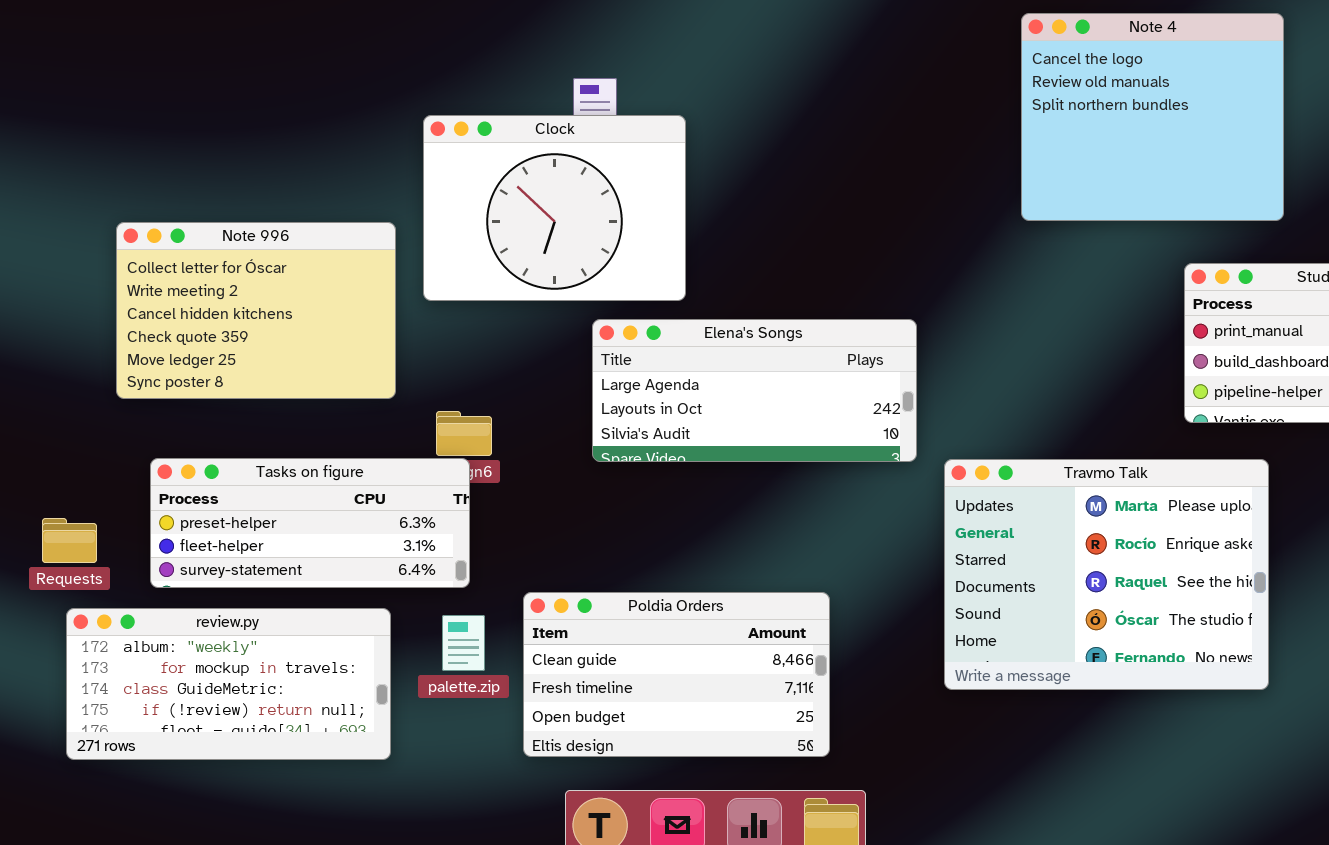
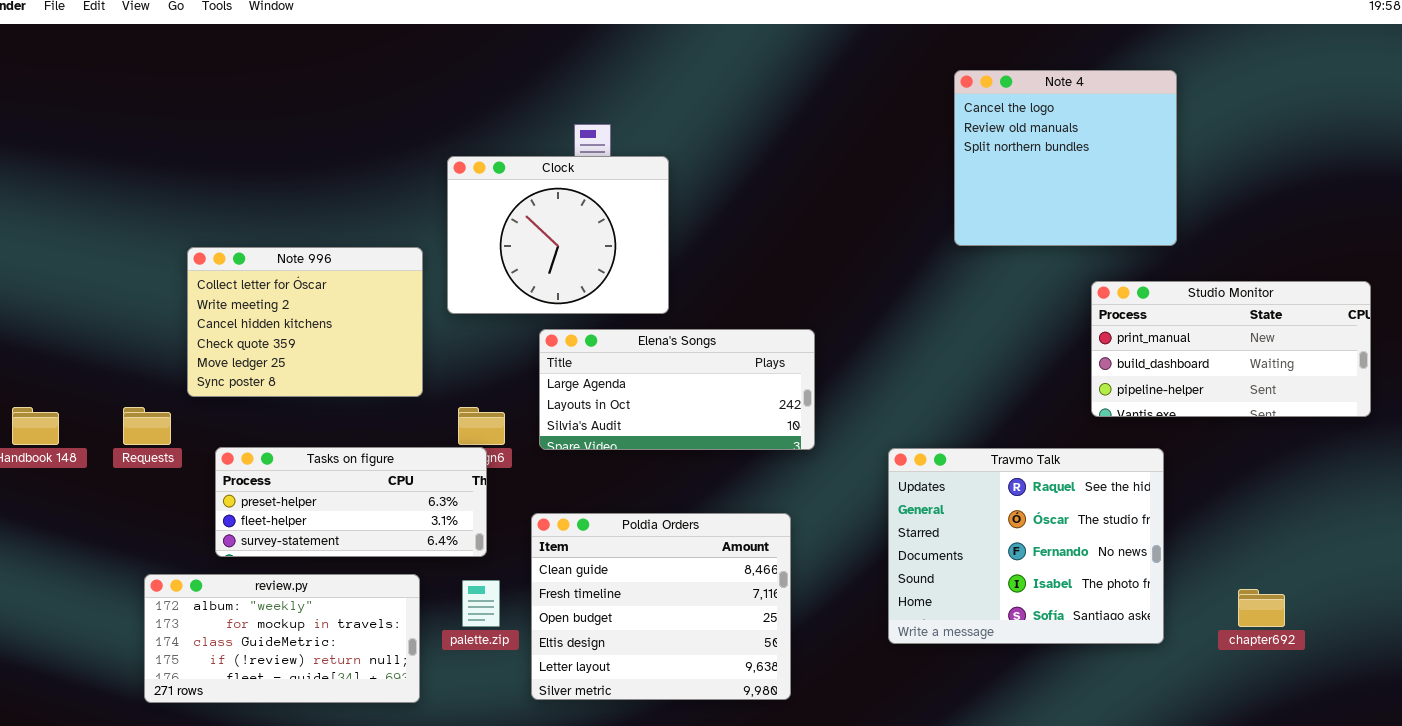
Elena's Songs: [592,319,917,462] -> [539,329,815,450], moved
Travmo Talk: [944,459,1269,690] -> [888,448,1164,644], scrolled down 2 rows
Requests: [42,518,97,563] -> [123,407,171,445], moved
Poldia Orders: [523,592,830,757] -> [531,513,791,700], resized

